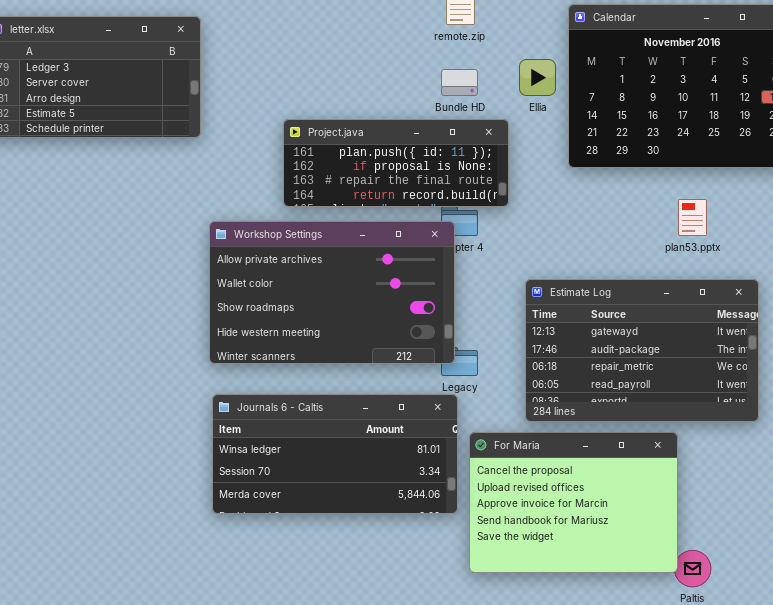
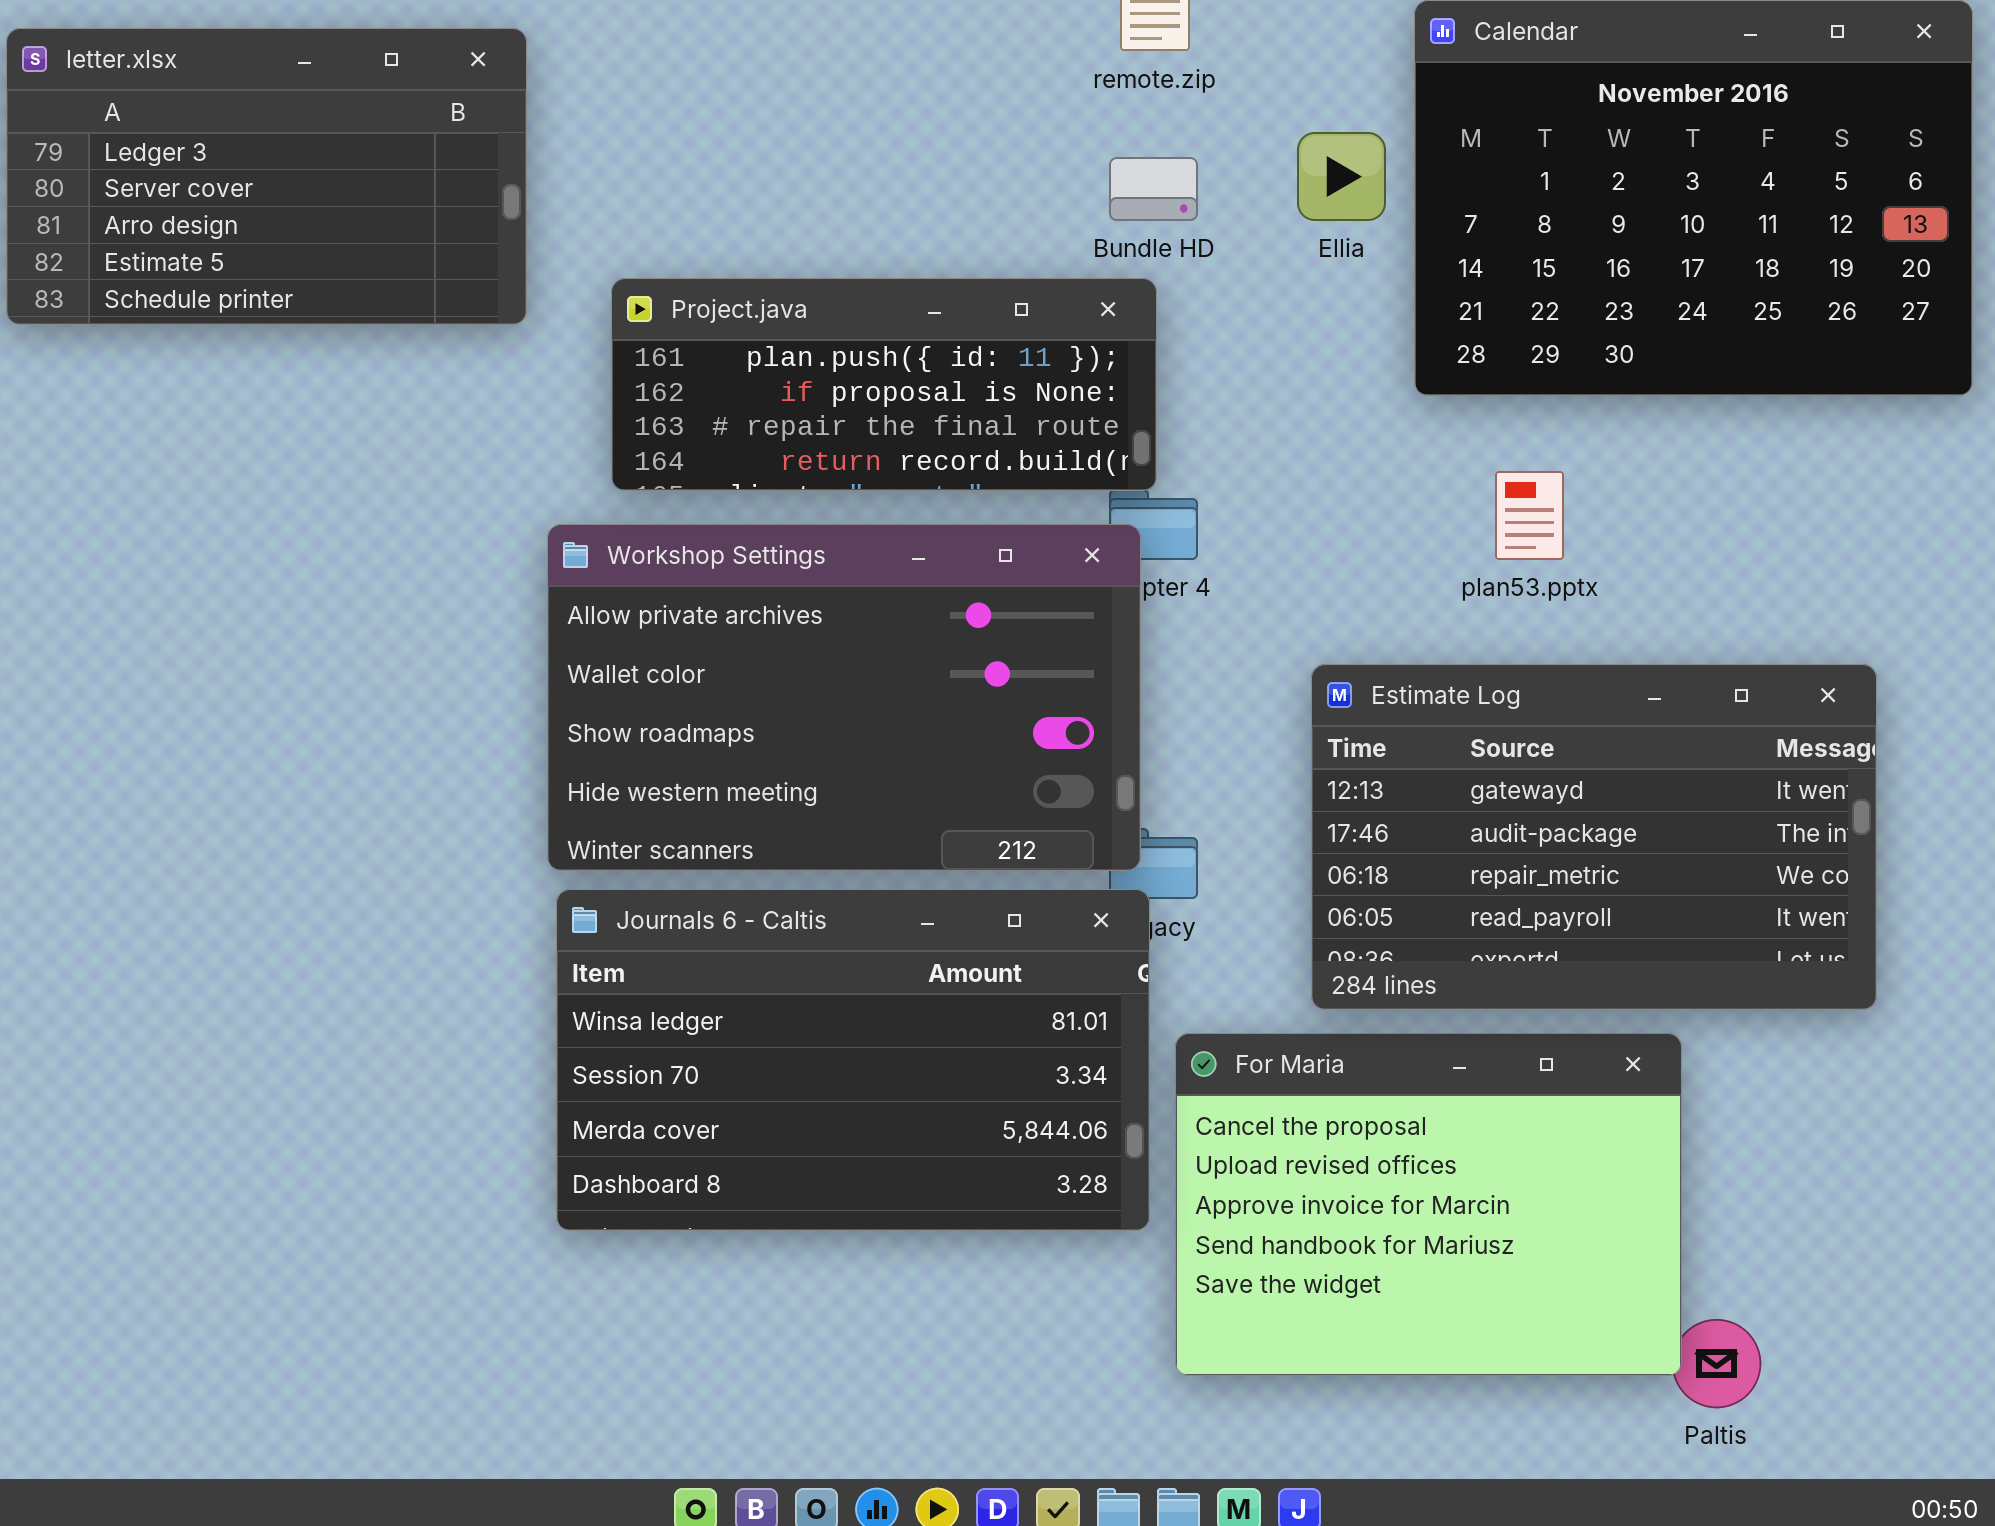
Project.java: [283,119,509,207] -> [611,278,1157,491], moved
plan53.pptx: [678,199,707,236] -> [1495,471,1564,560], moved
Journals 6 - Caltis: [212,394,458,514] -> [556,889,1150,1231], resized

